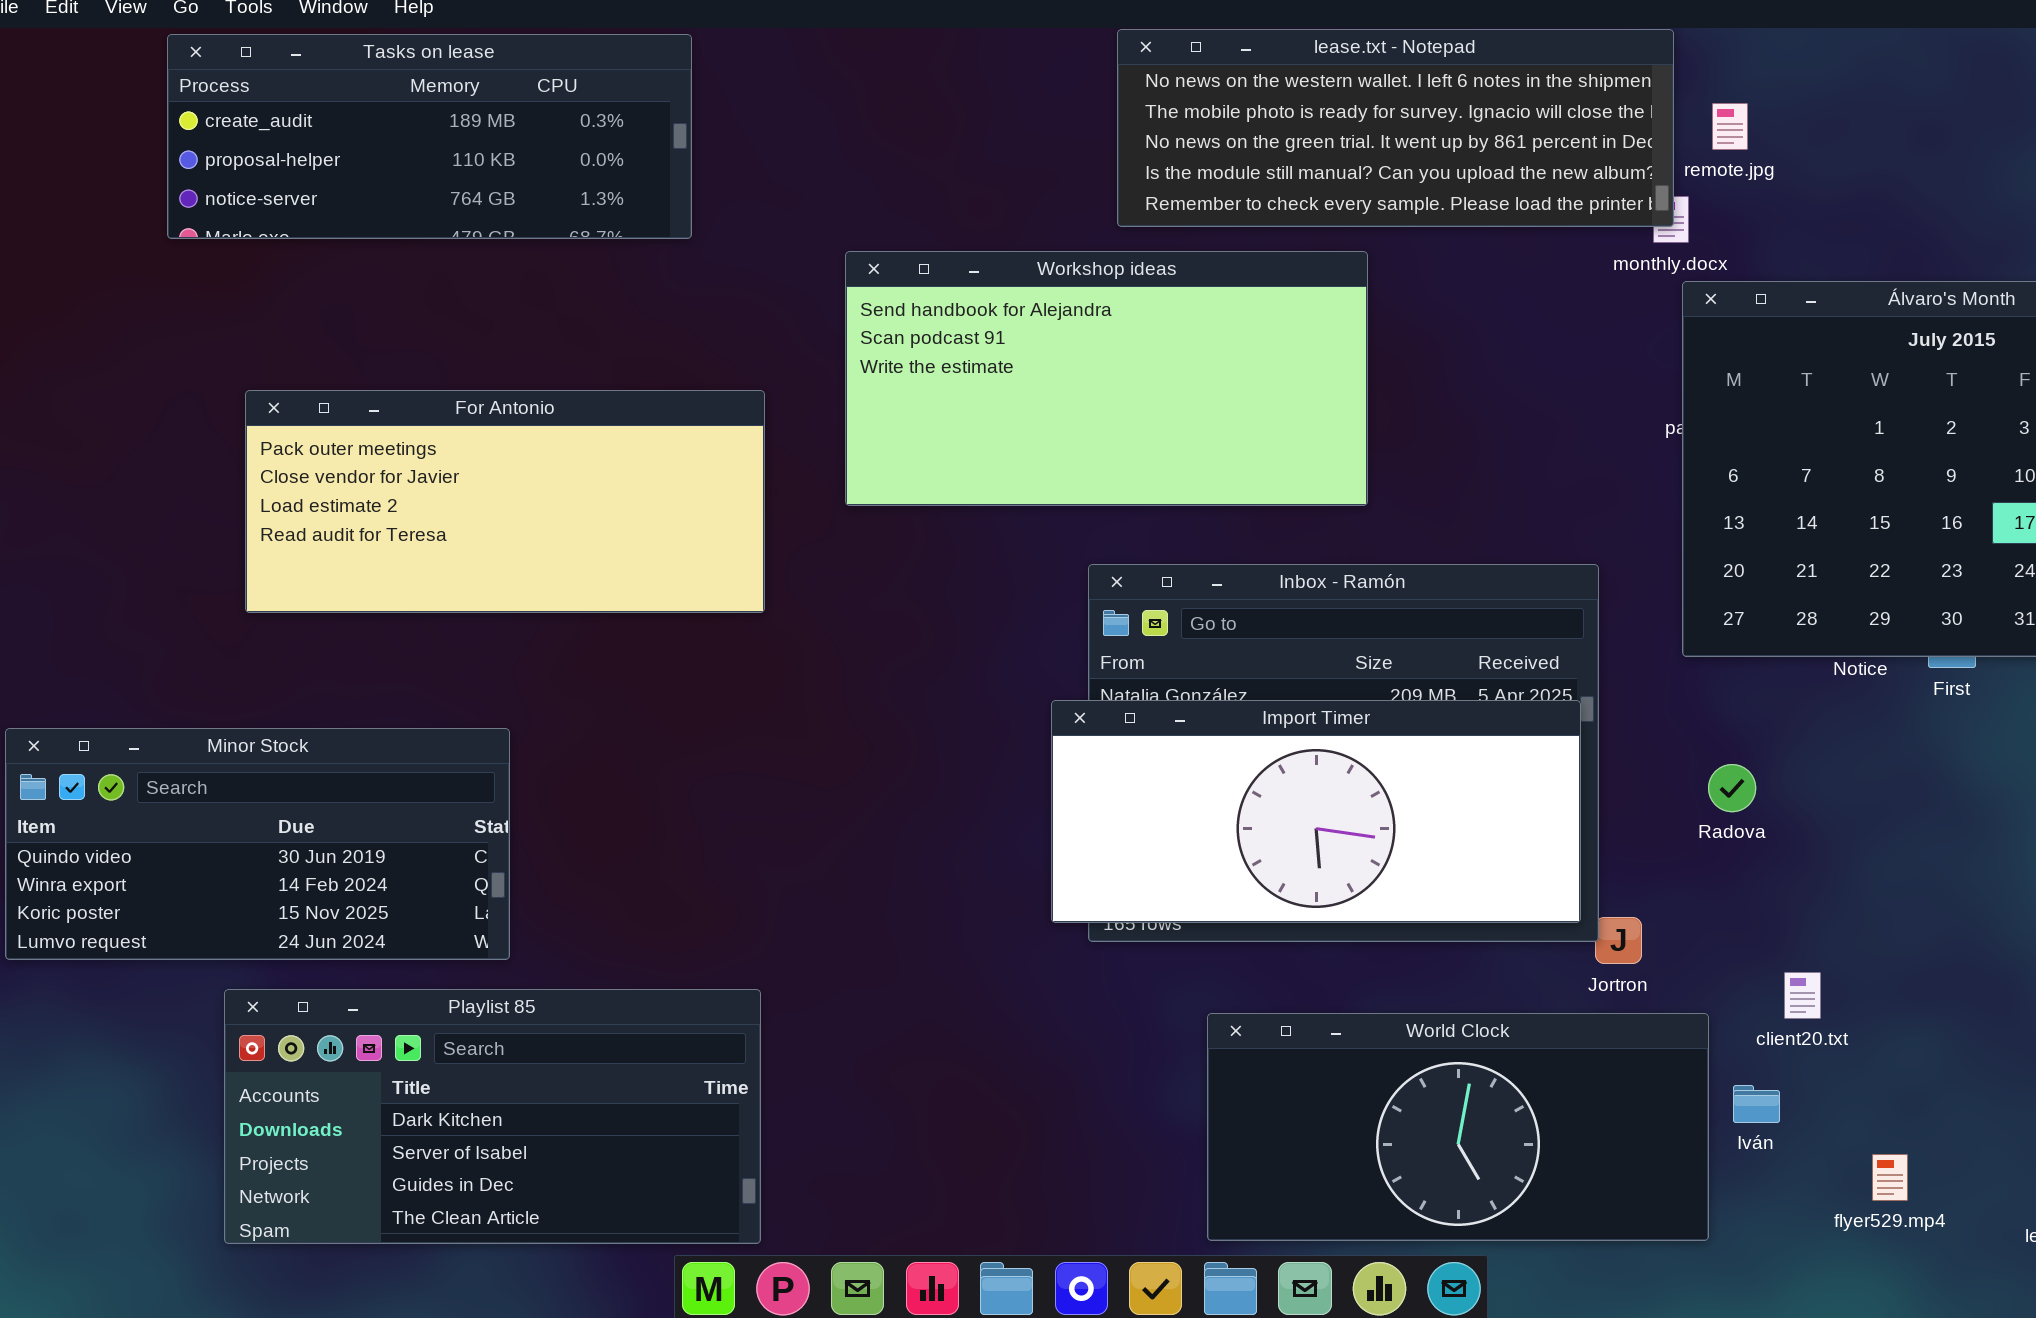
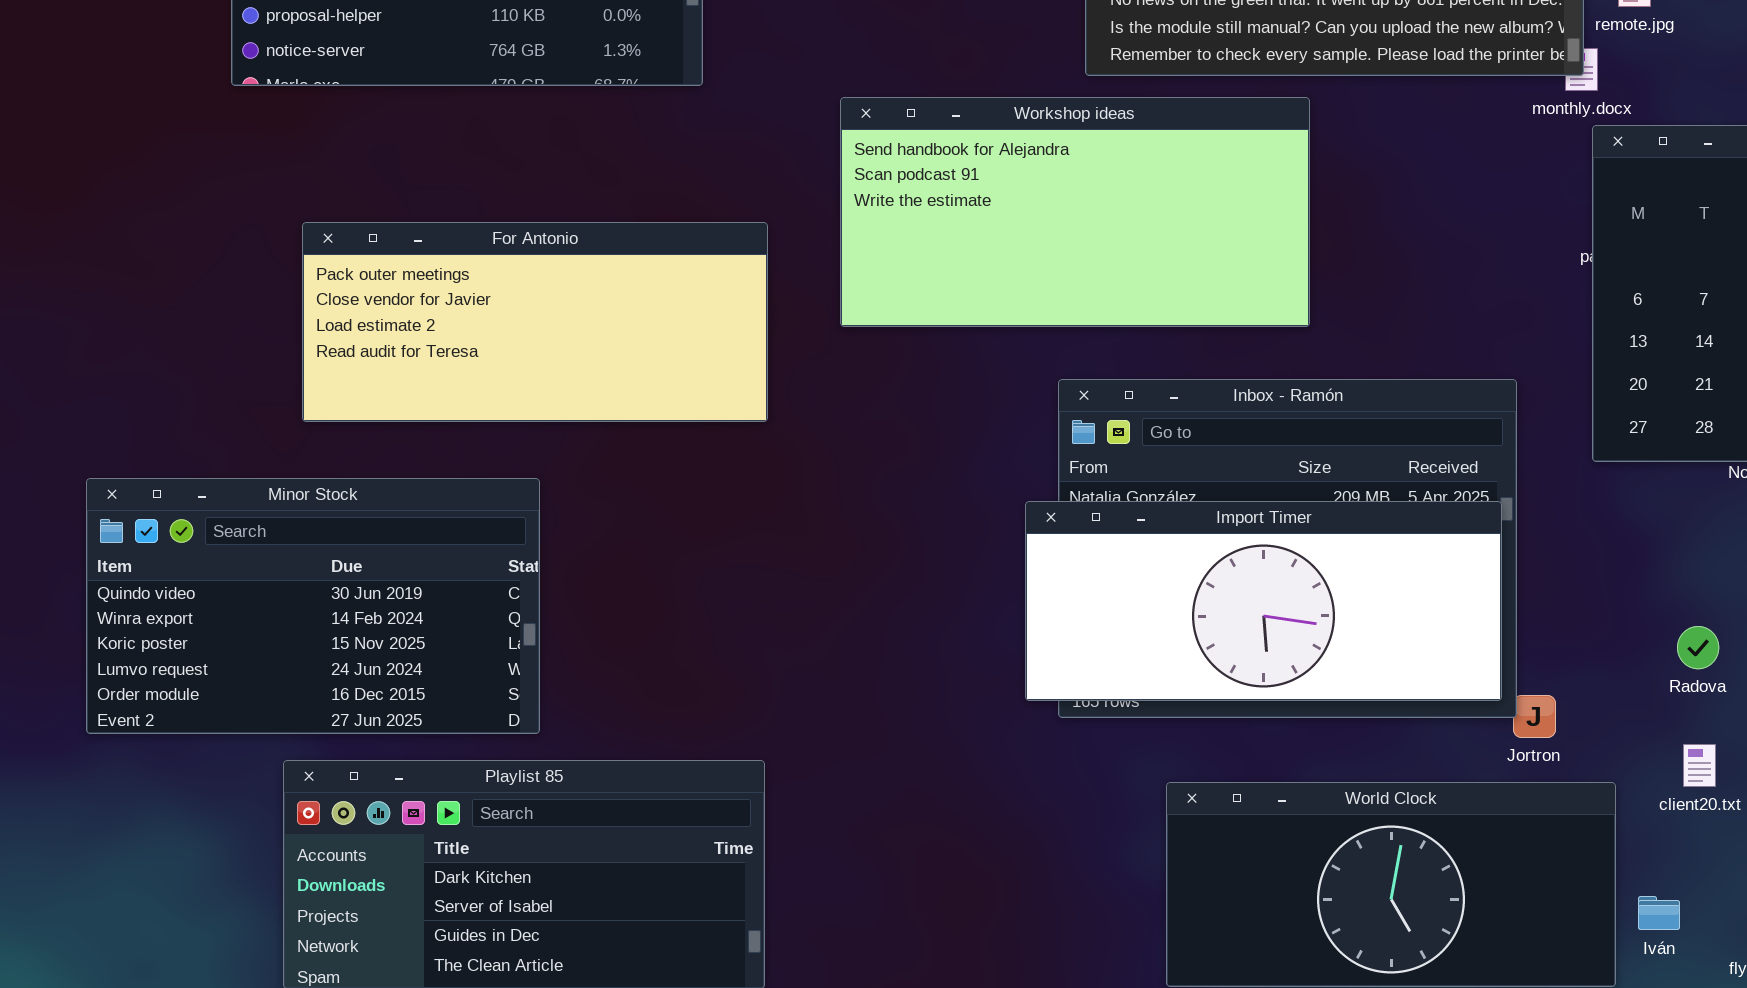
Minor Stock: [5,728,510,960] -> [86,478,540,734], resized
Radova: [1708,764,1756,812] -> [1677,626,1719,669], moved
Iván: [1733,1085,1780,1123] -> [1638,896,1680,930], moved

